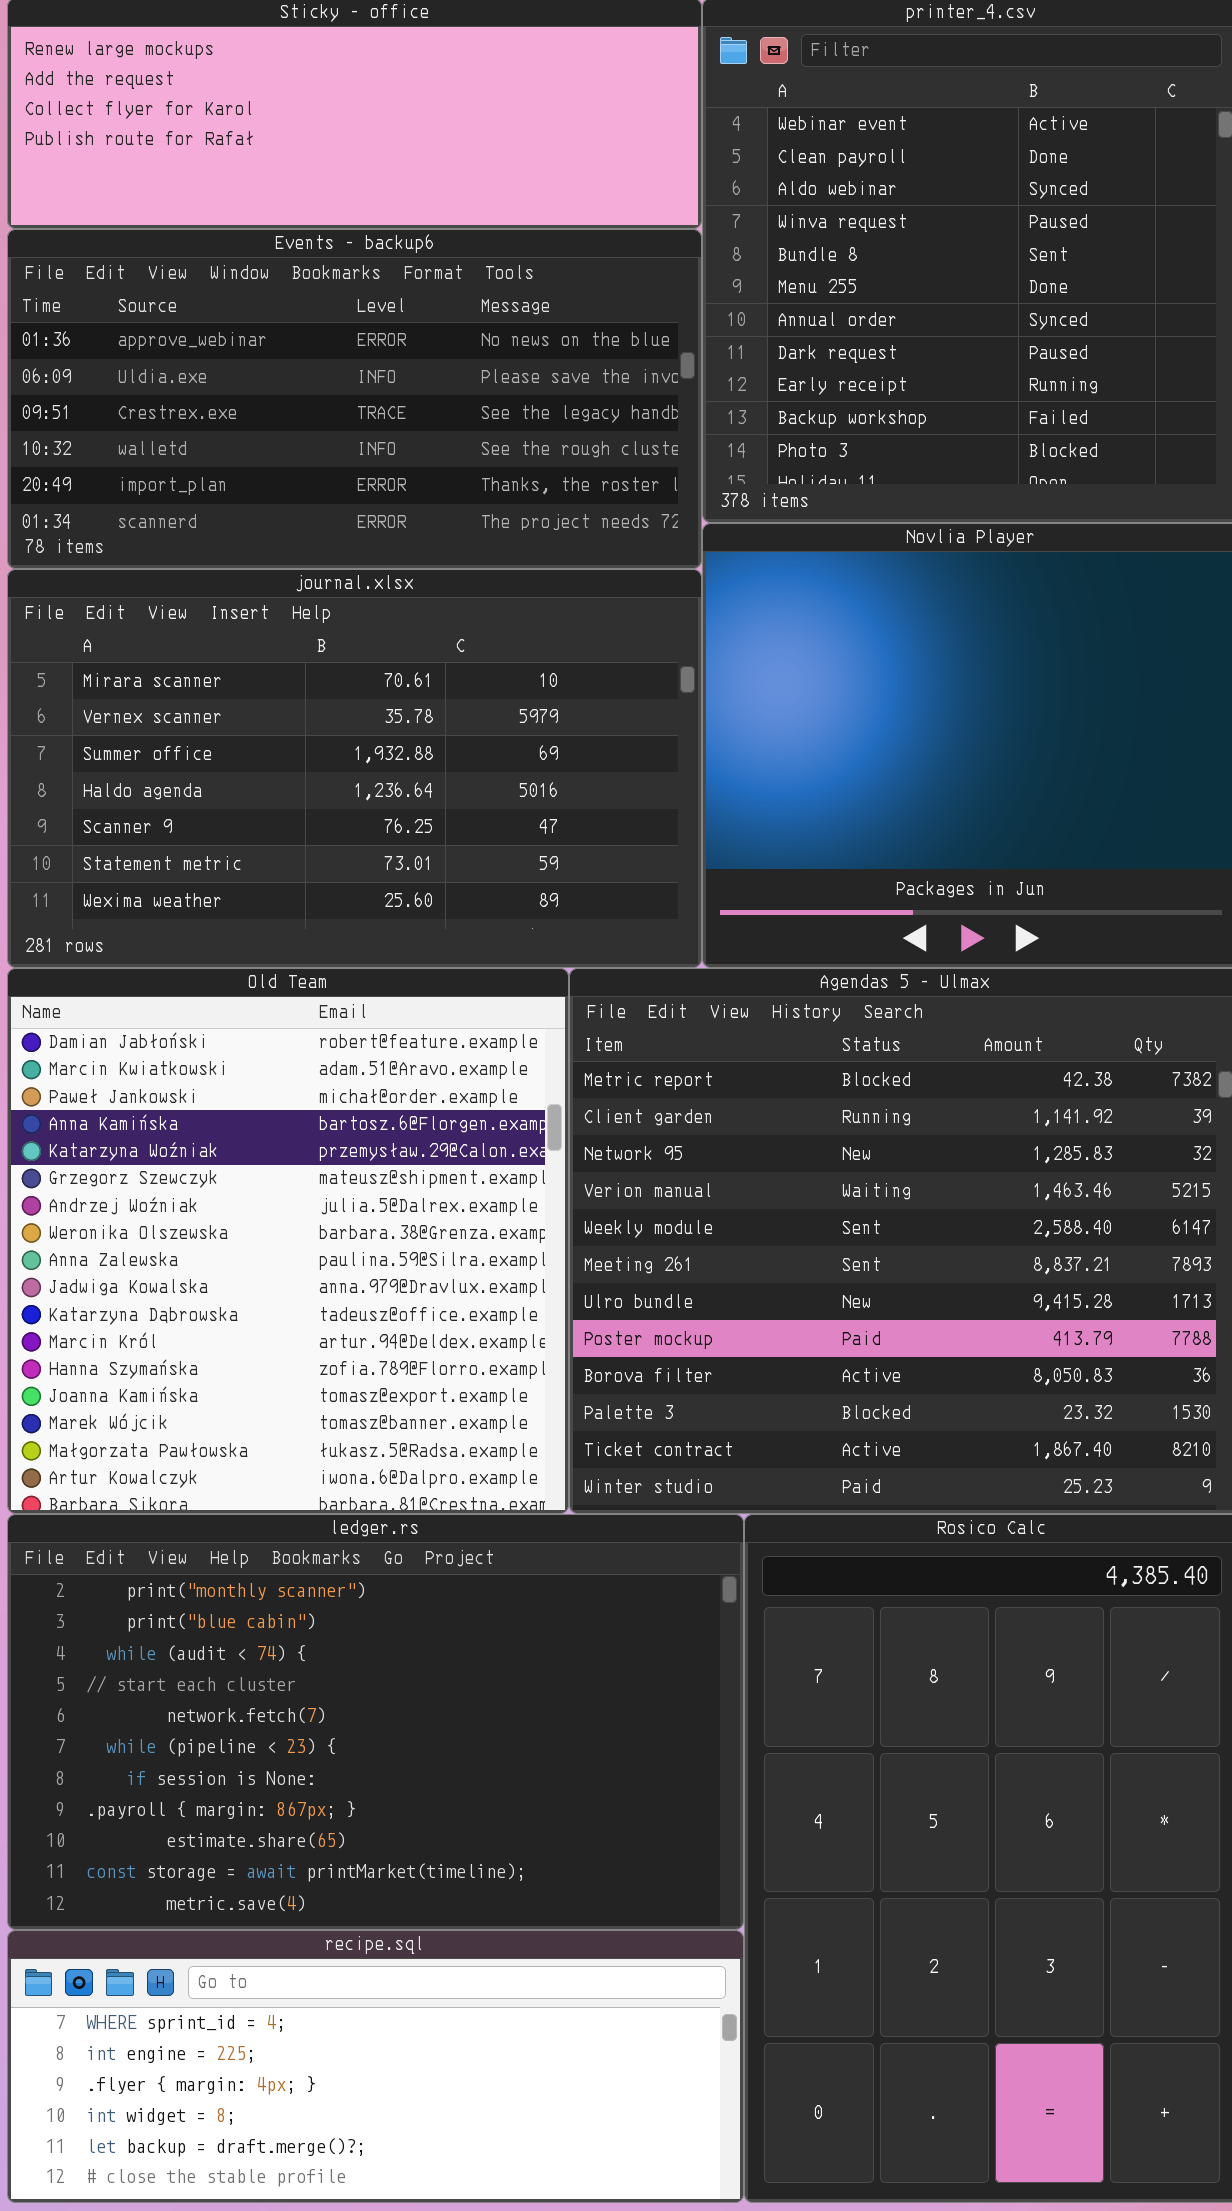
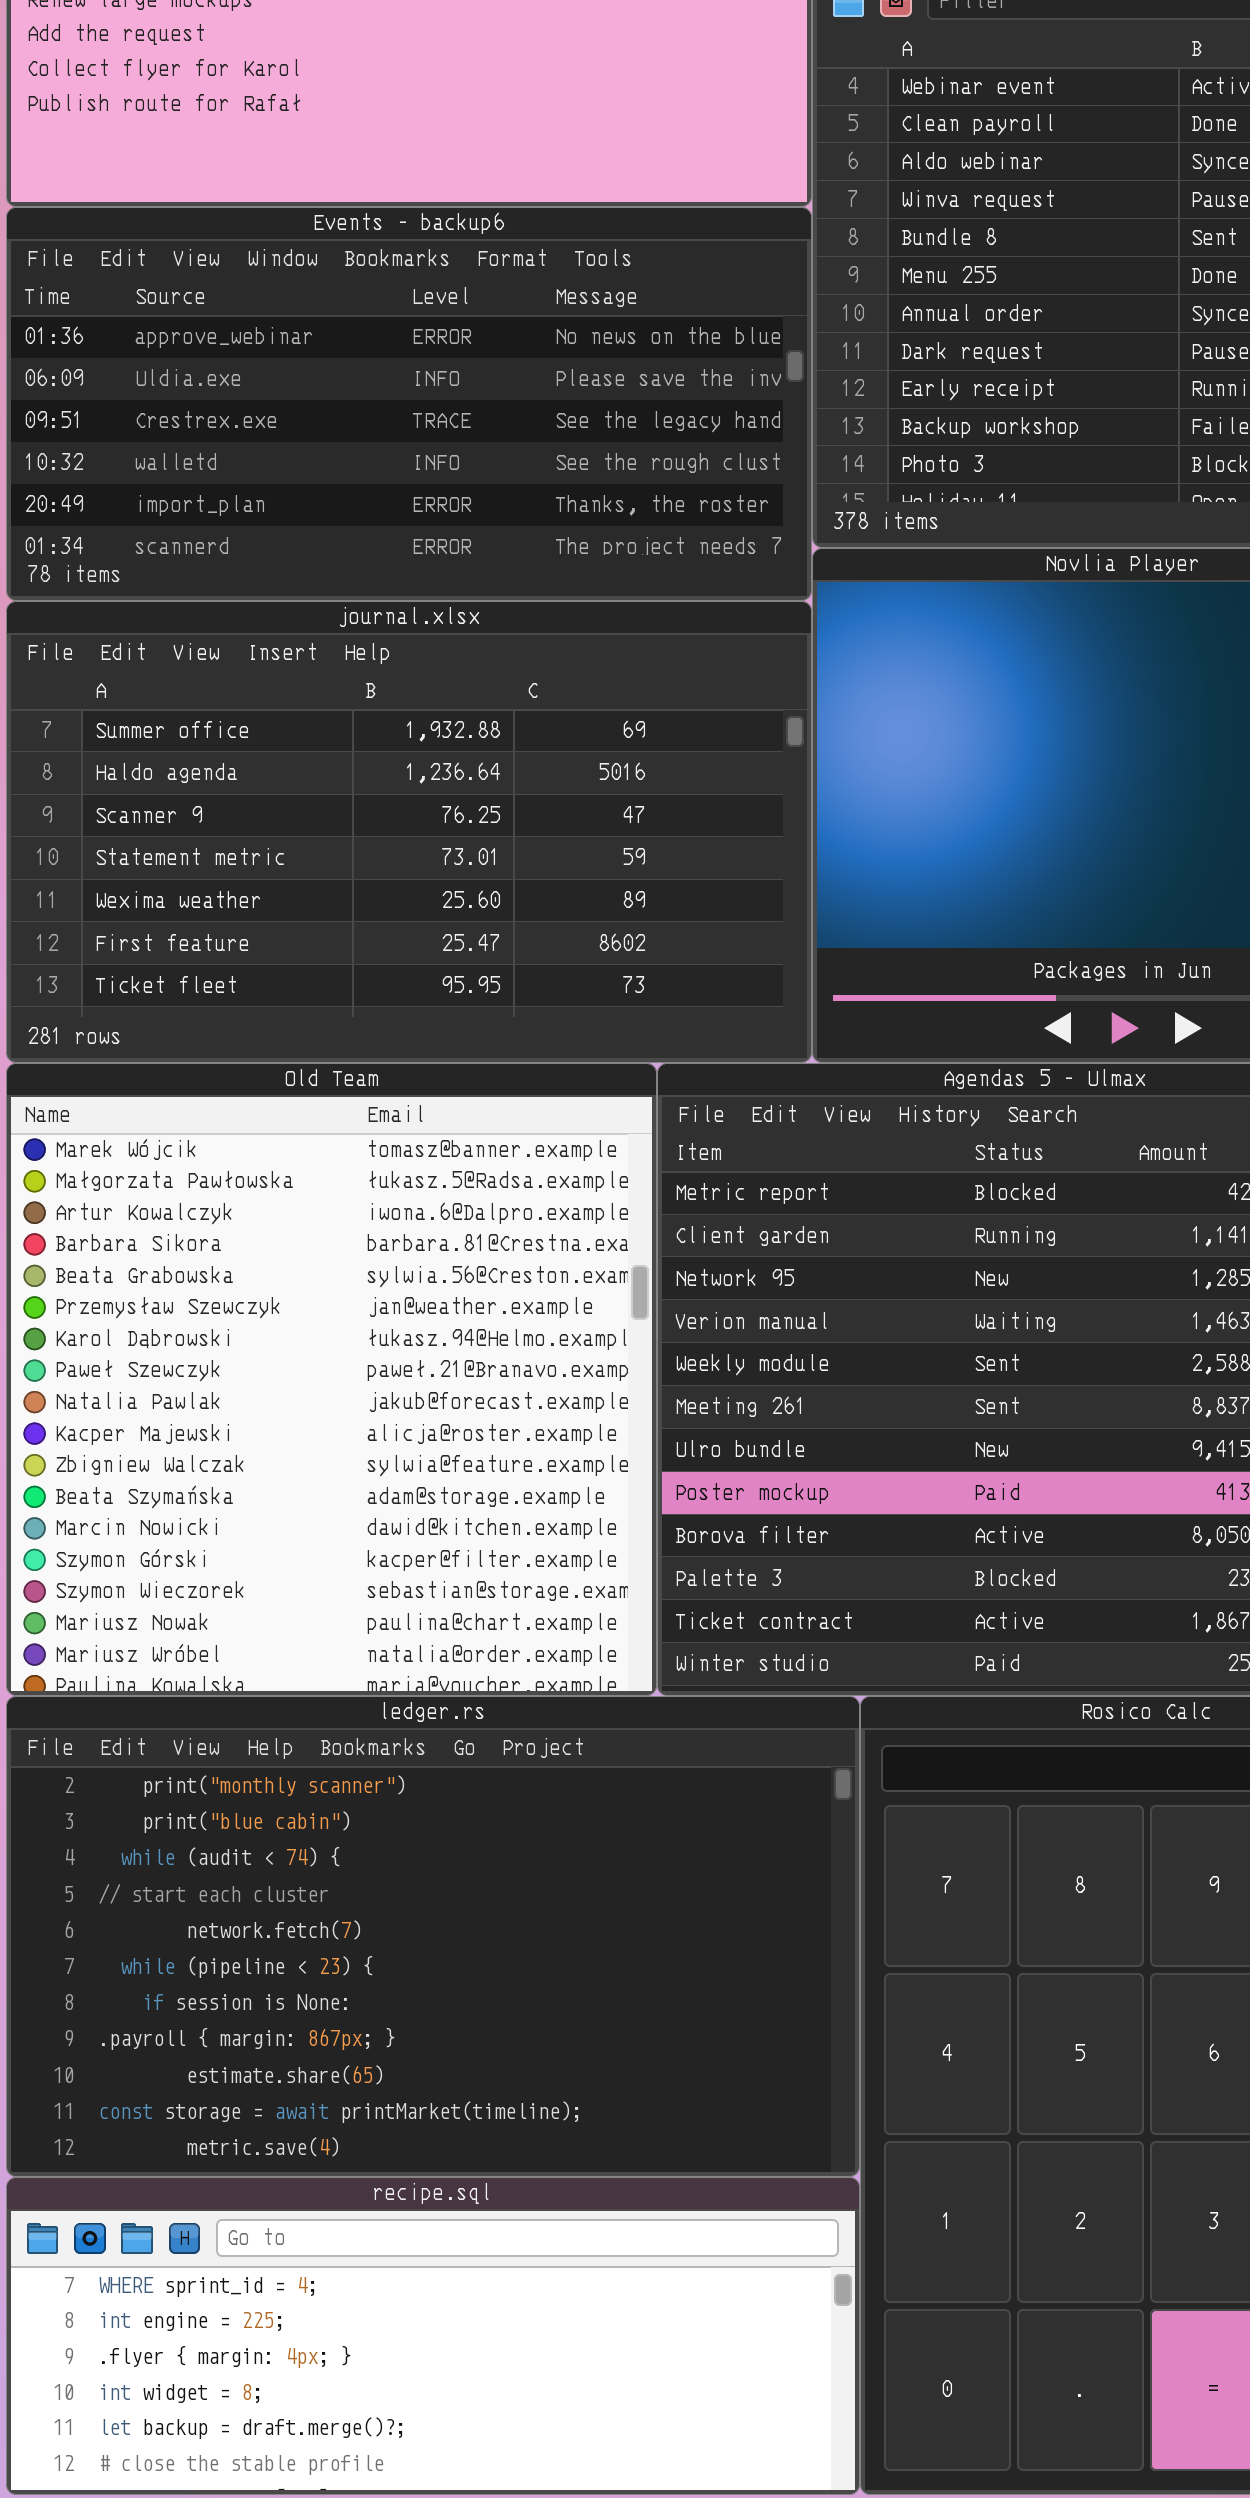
journal.xlsx: [7,569,702,968] -> [6,601,812,1063], scrolled down 2 rows
Old Team: [7,968,569,1514] -> [6,1063,657,1696], scrolled down 14 rows

